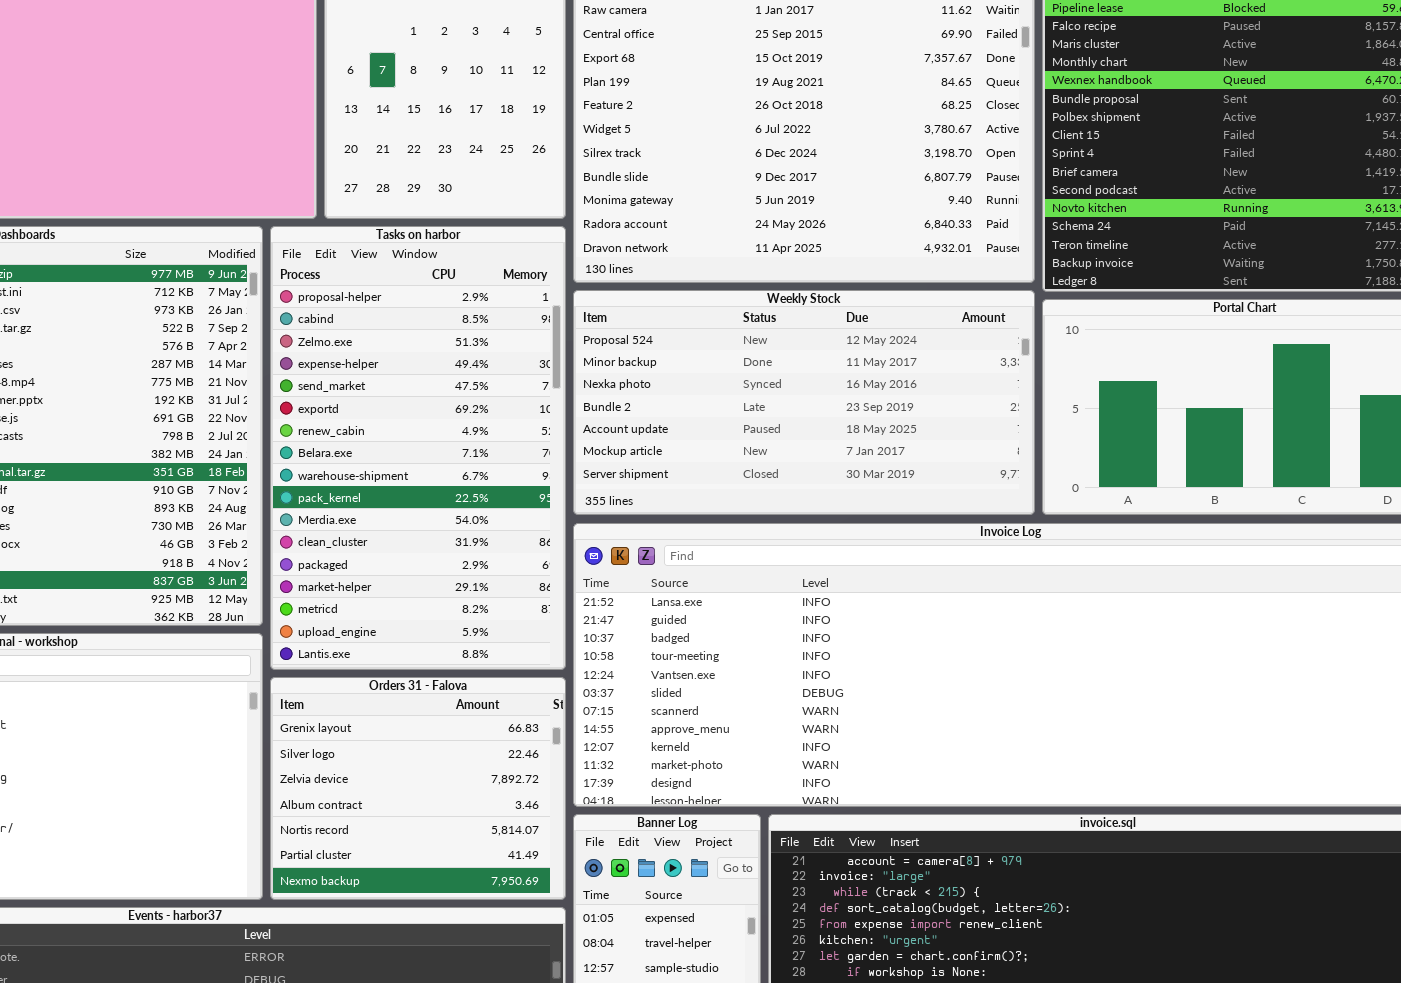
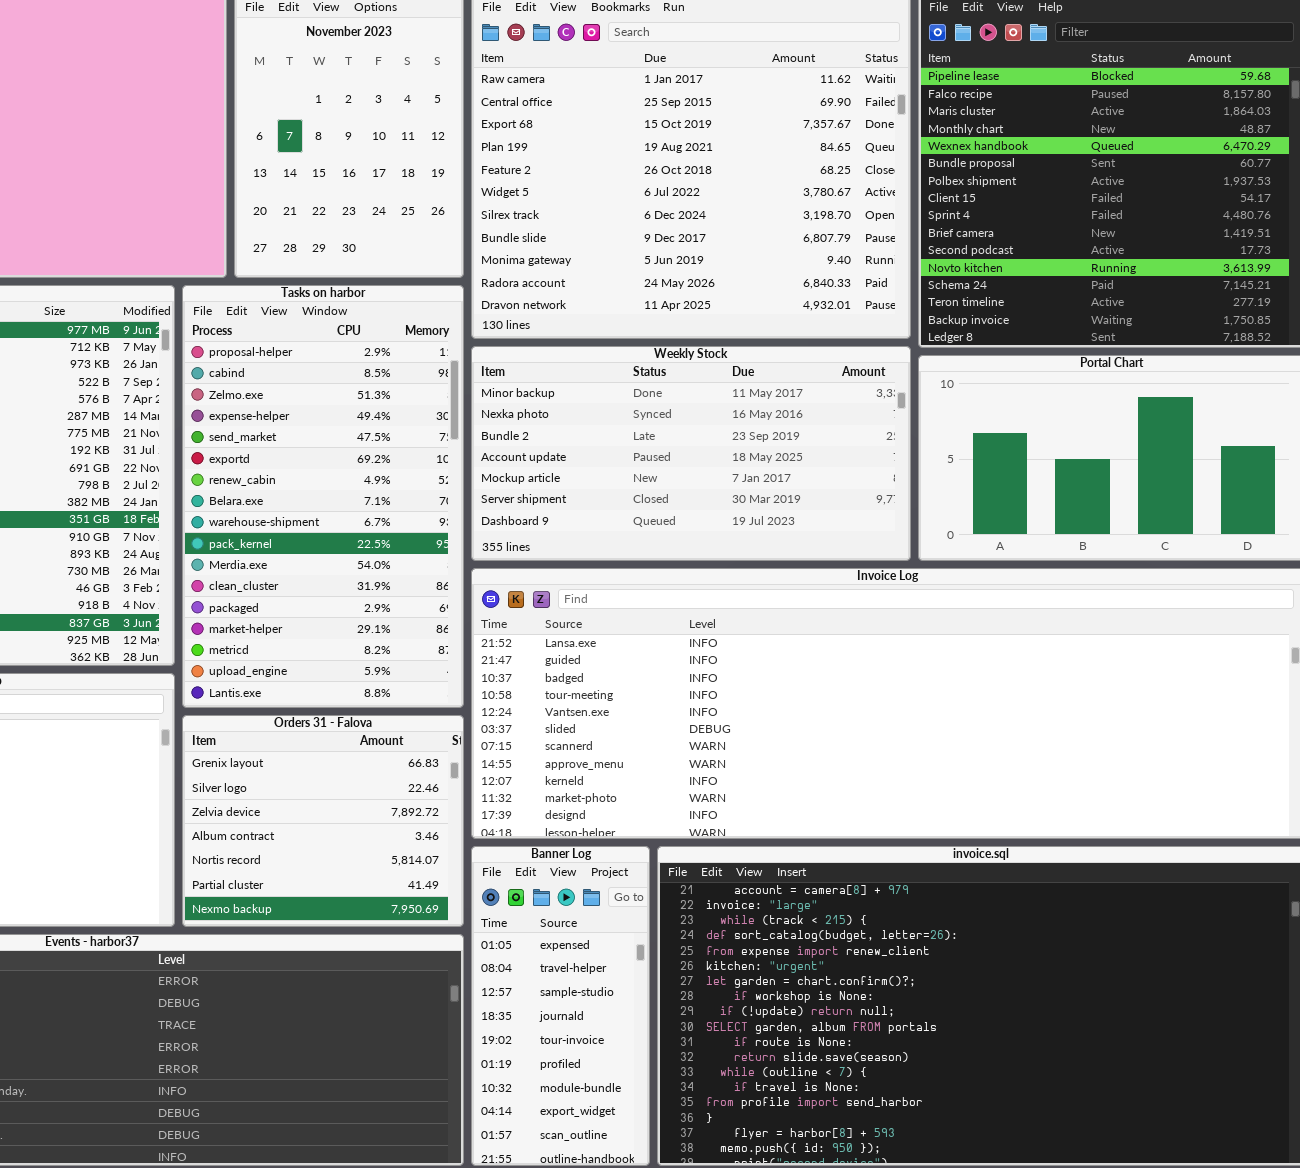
Weekly Stock: [573,290,1035,515] -> [471,346,911,561], scrolled down 1 row

